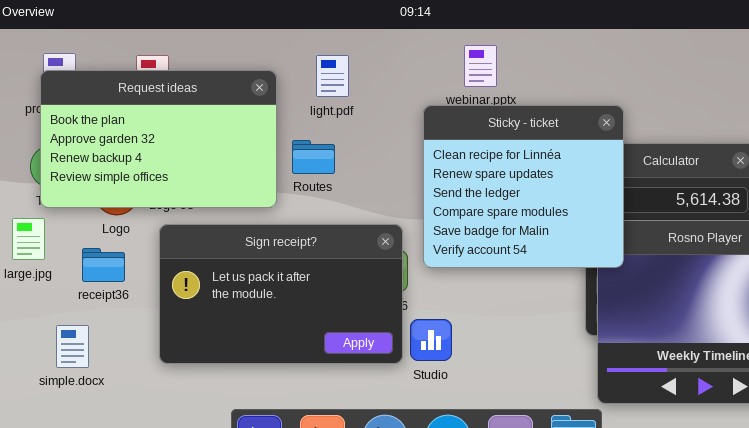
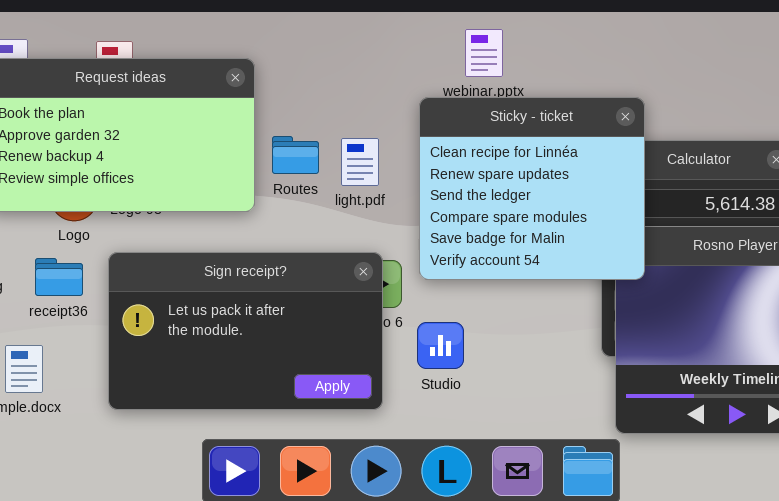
light.pdf: [316,55,349,97] -> [341,138,379,186], moved
Sign receipt?: [159,224,403,364] -> [108,252,383,410], moved
Studio: [410,319,452,361] -> [417,322,464,369], moved

